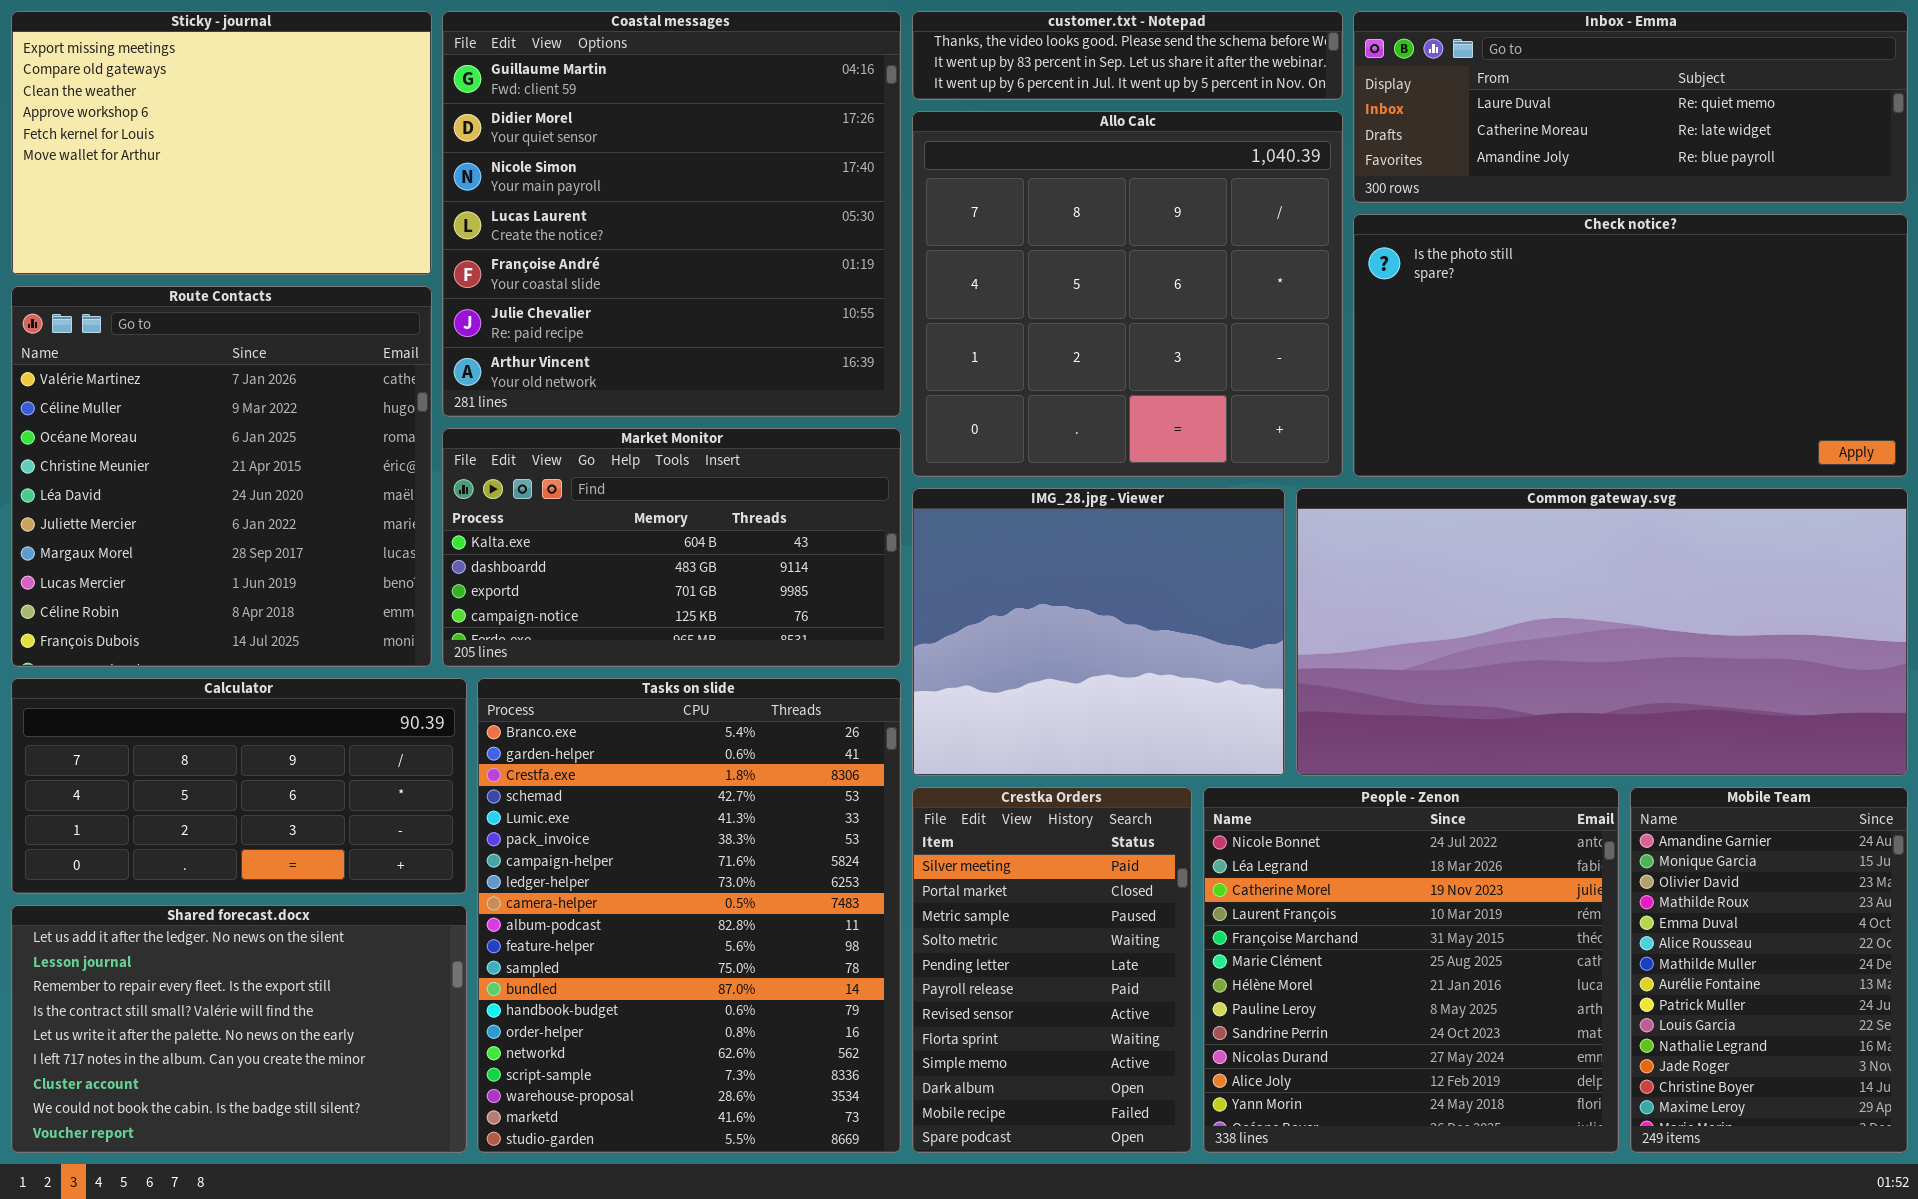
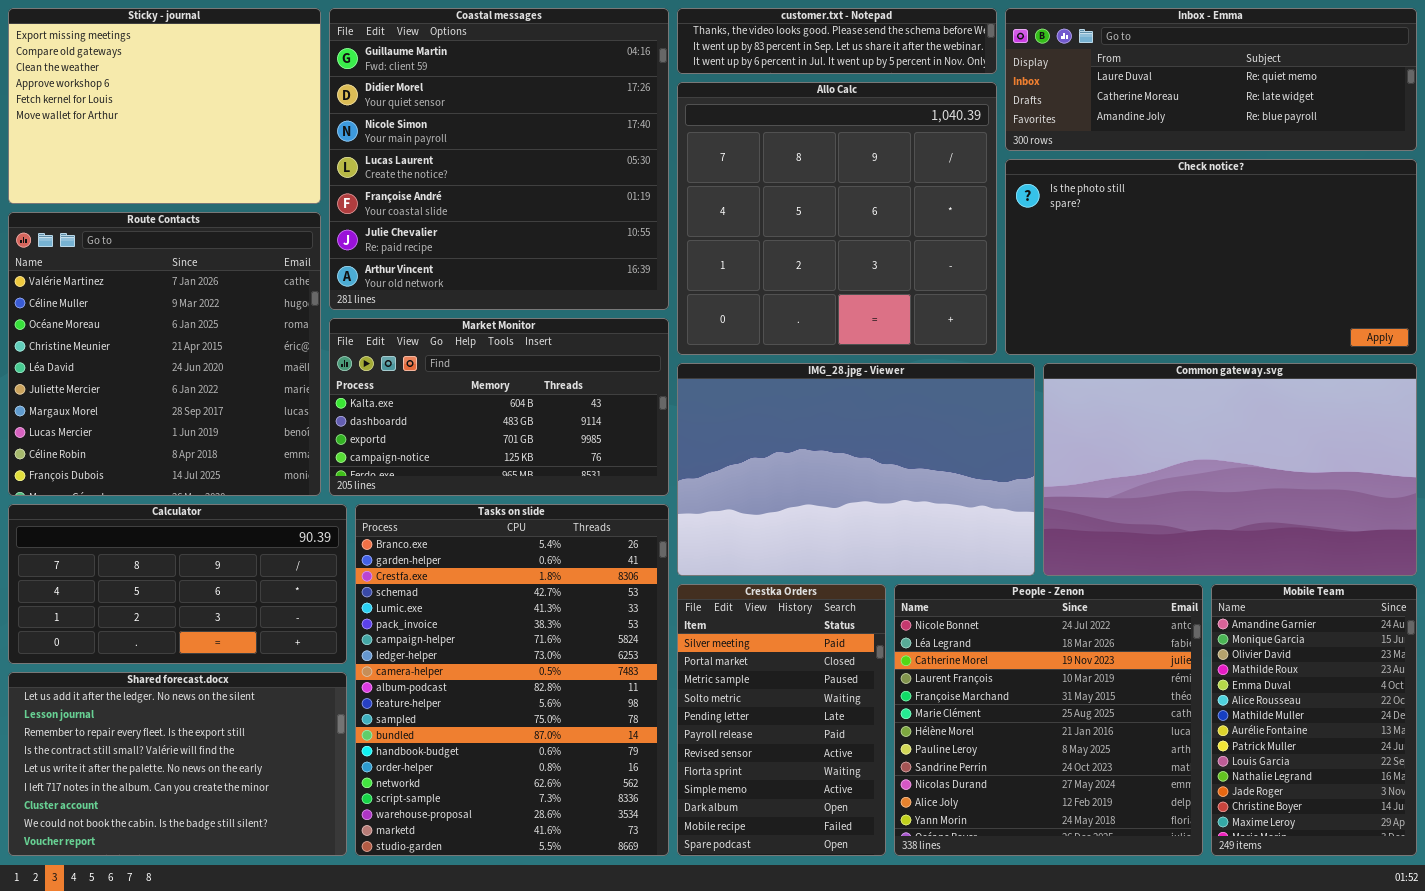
IMG_28.jpg - Viewer: [912,488,1285,776] -> [677,363,1035,576], resized
Common gateway.svg: [1296,488,1908,776] -> [1043,363,1417,576], resized

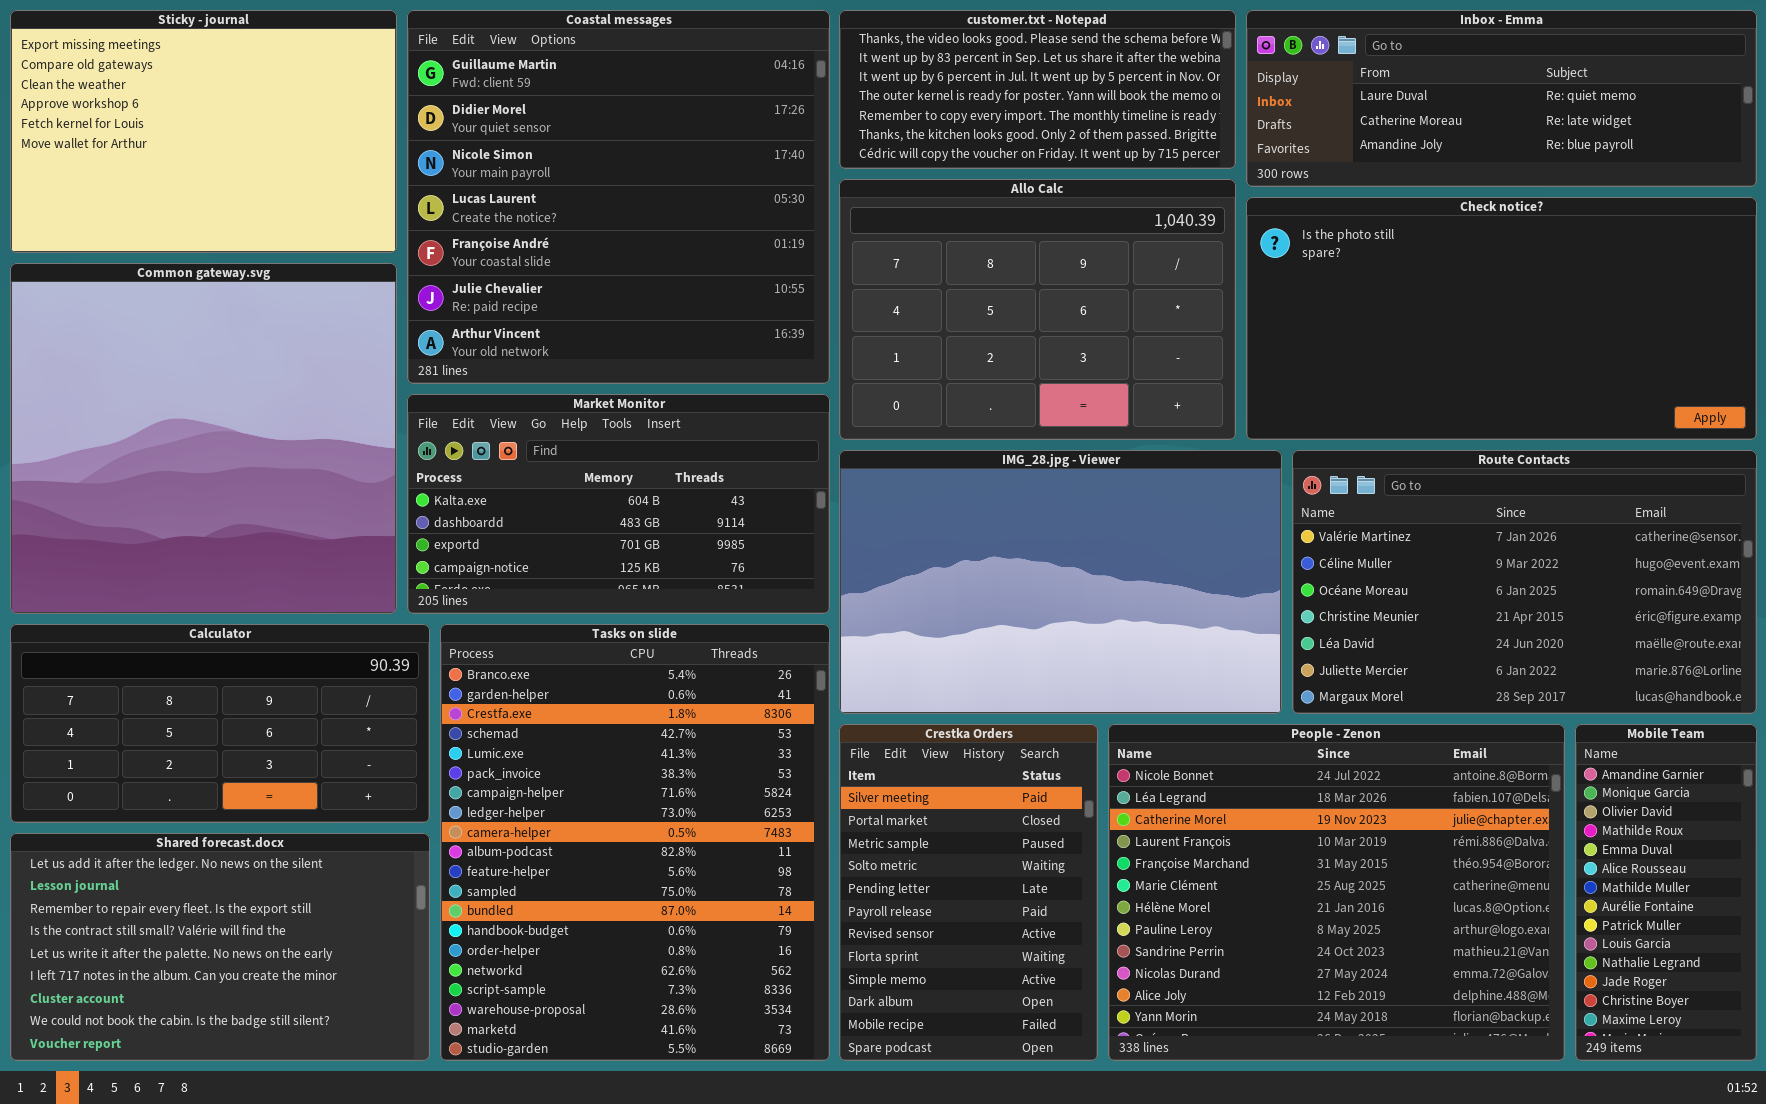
customer.txt - Notepad: [677,8,997,74] -> [839,10,1236,169], resized
Allo Calc: [677,82,997,355] -> [839,179,1236,440], resized
Route Contacts: [8,212,321,496] -> [1292,450,1757,714], moved, resized
Common gateway.svg: [1043,363,1417,576] -> [10,263,397,614], moved, resized
People - Zenon: [894,584,1203,856] -> [1108,724,1565,1061], resized
Mobile Team: [1211,584,1417,856] -> [1575,724,1757,1061], resized

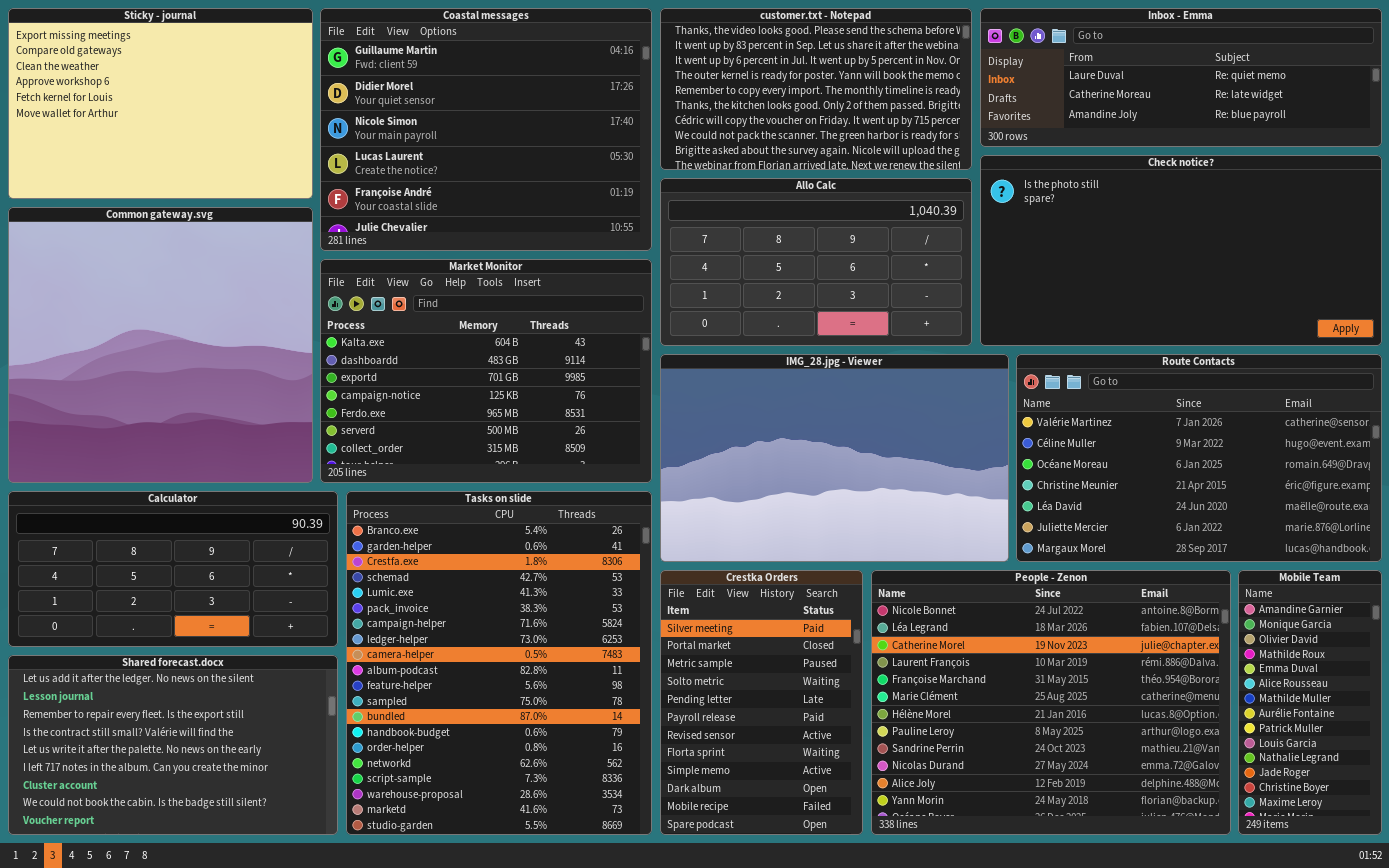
Coastal messages: [407,10,830,384] -> [320,8,652,251], resized
customer.txt - Notepad: [839,10,1236,169] -> [660,8,972,170], resized
Allo Calc: [839,179,1236,440] -> [660,178,972,346], resized
Market Monitor: [407,394,830,614] -> [320,259,652,483], resized

